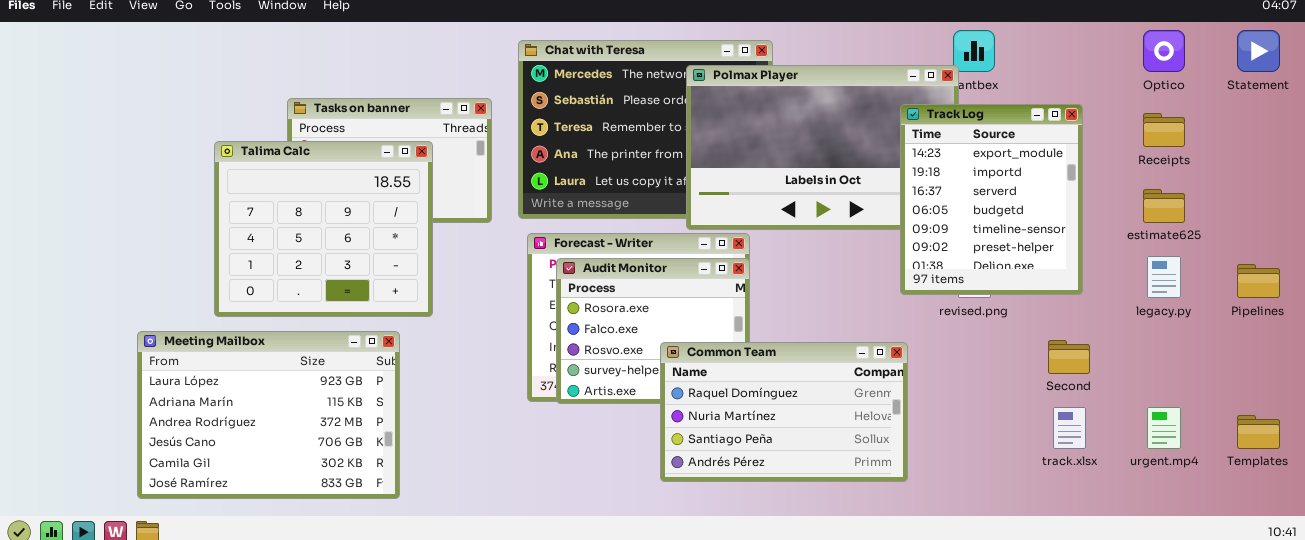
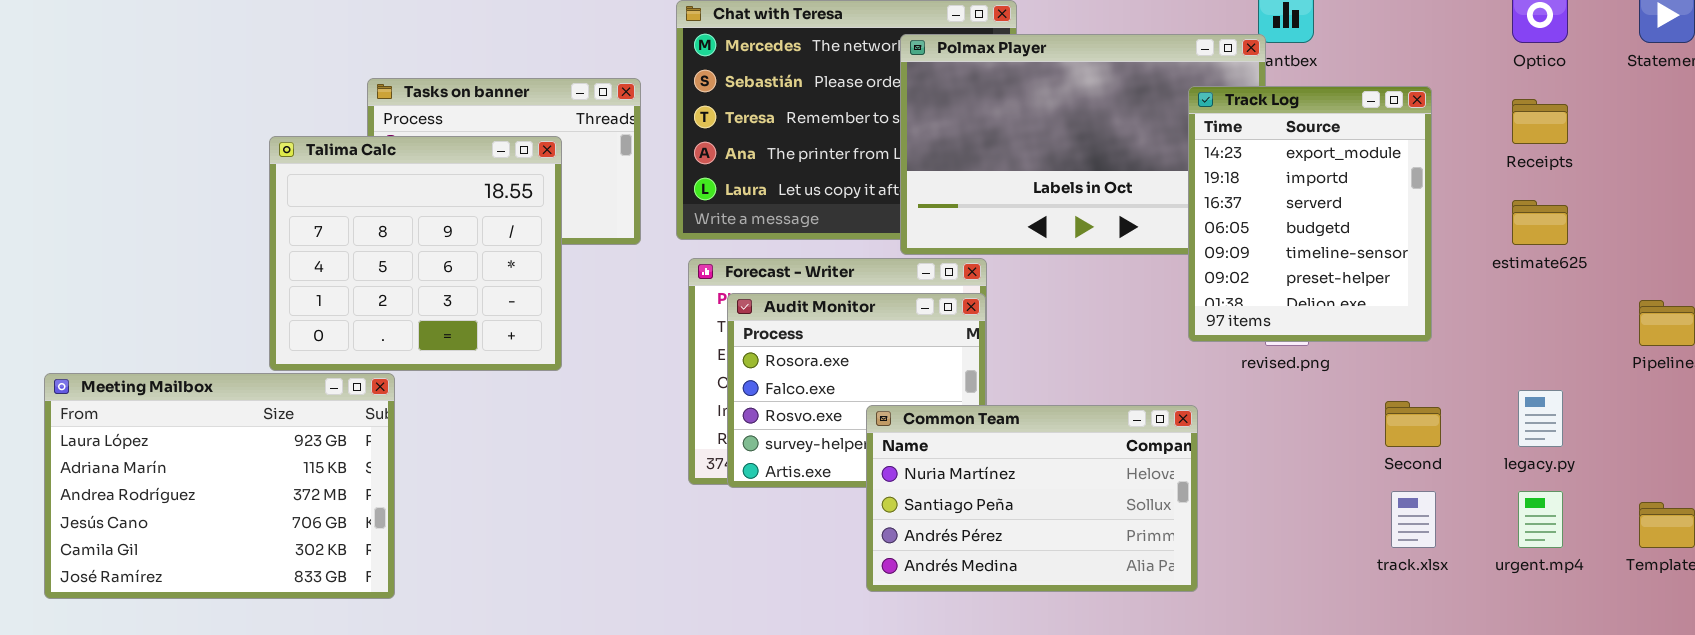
legacy.py: [1147,256,1181,298] -> [1518,390,1563,447], moved
Meeting Mailbox: [137,331,400,499] -> [44,373,395,599], moved
Common Team: [660,342,908,482] -> [866,405,1198,592], scrolled down 1 row

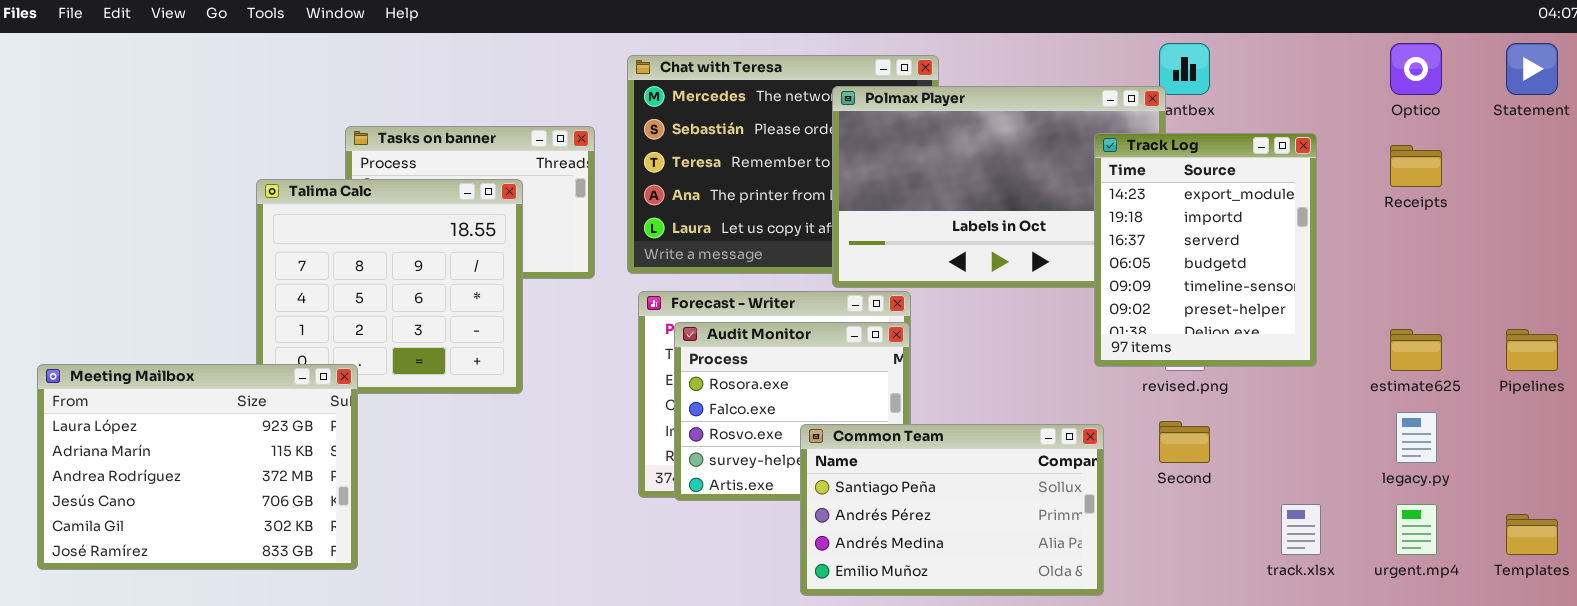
estimate625: [1512,200,1568,245] -> [1390,329,1442,371], moved
Meeting Mailbox: [44,373,395,599] -> [37,364,358,570], moved
Second: [1385,401,1441,447] -> [1159,421,1210,463], moved
Common Team: [866,405,1198,592] -> [800,424,1104,596], scrolled down 1 row

